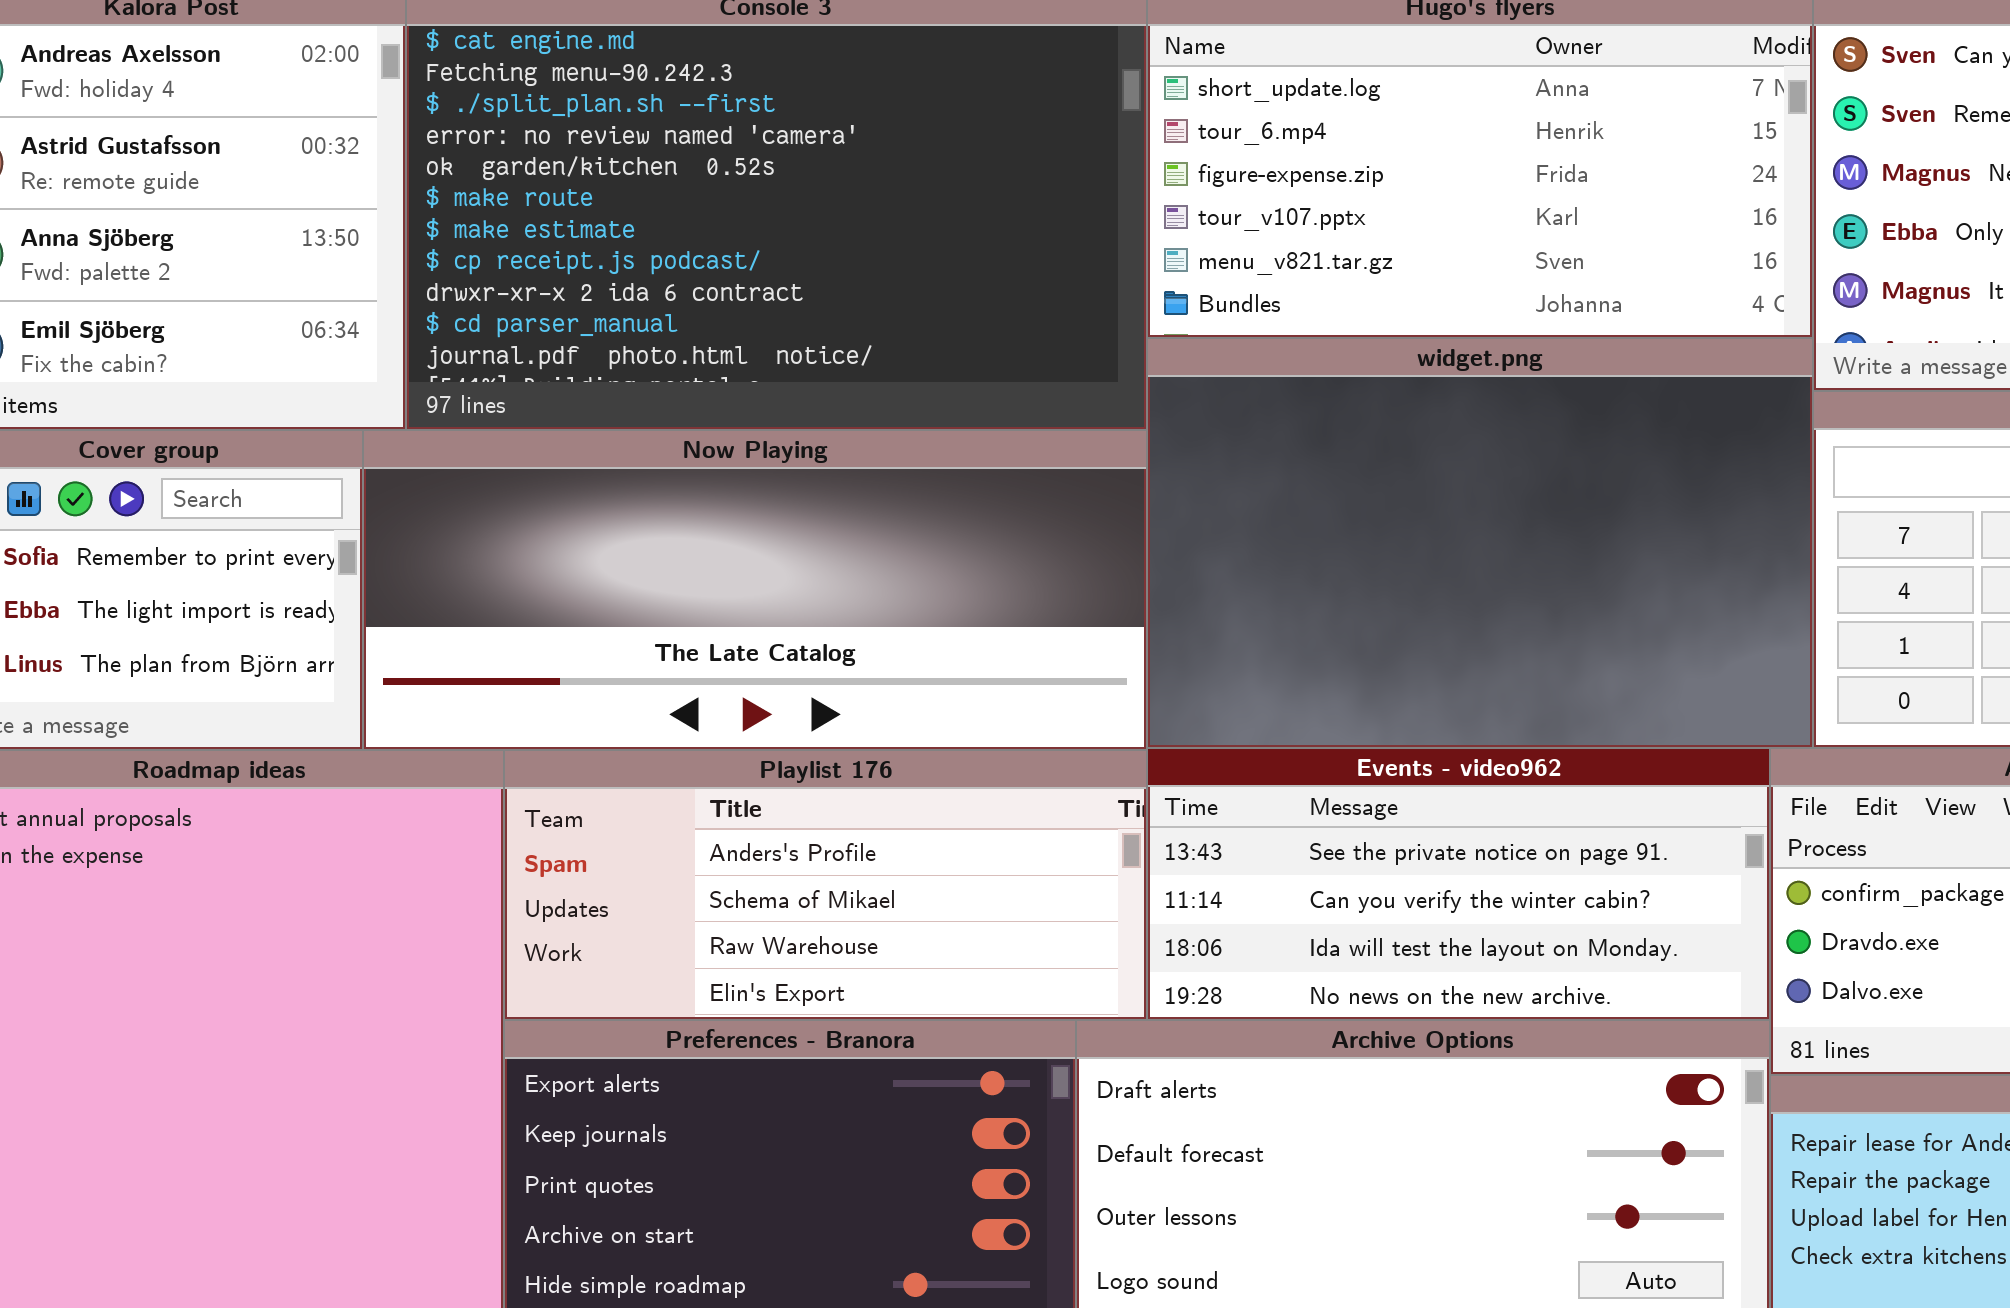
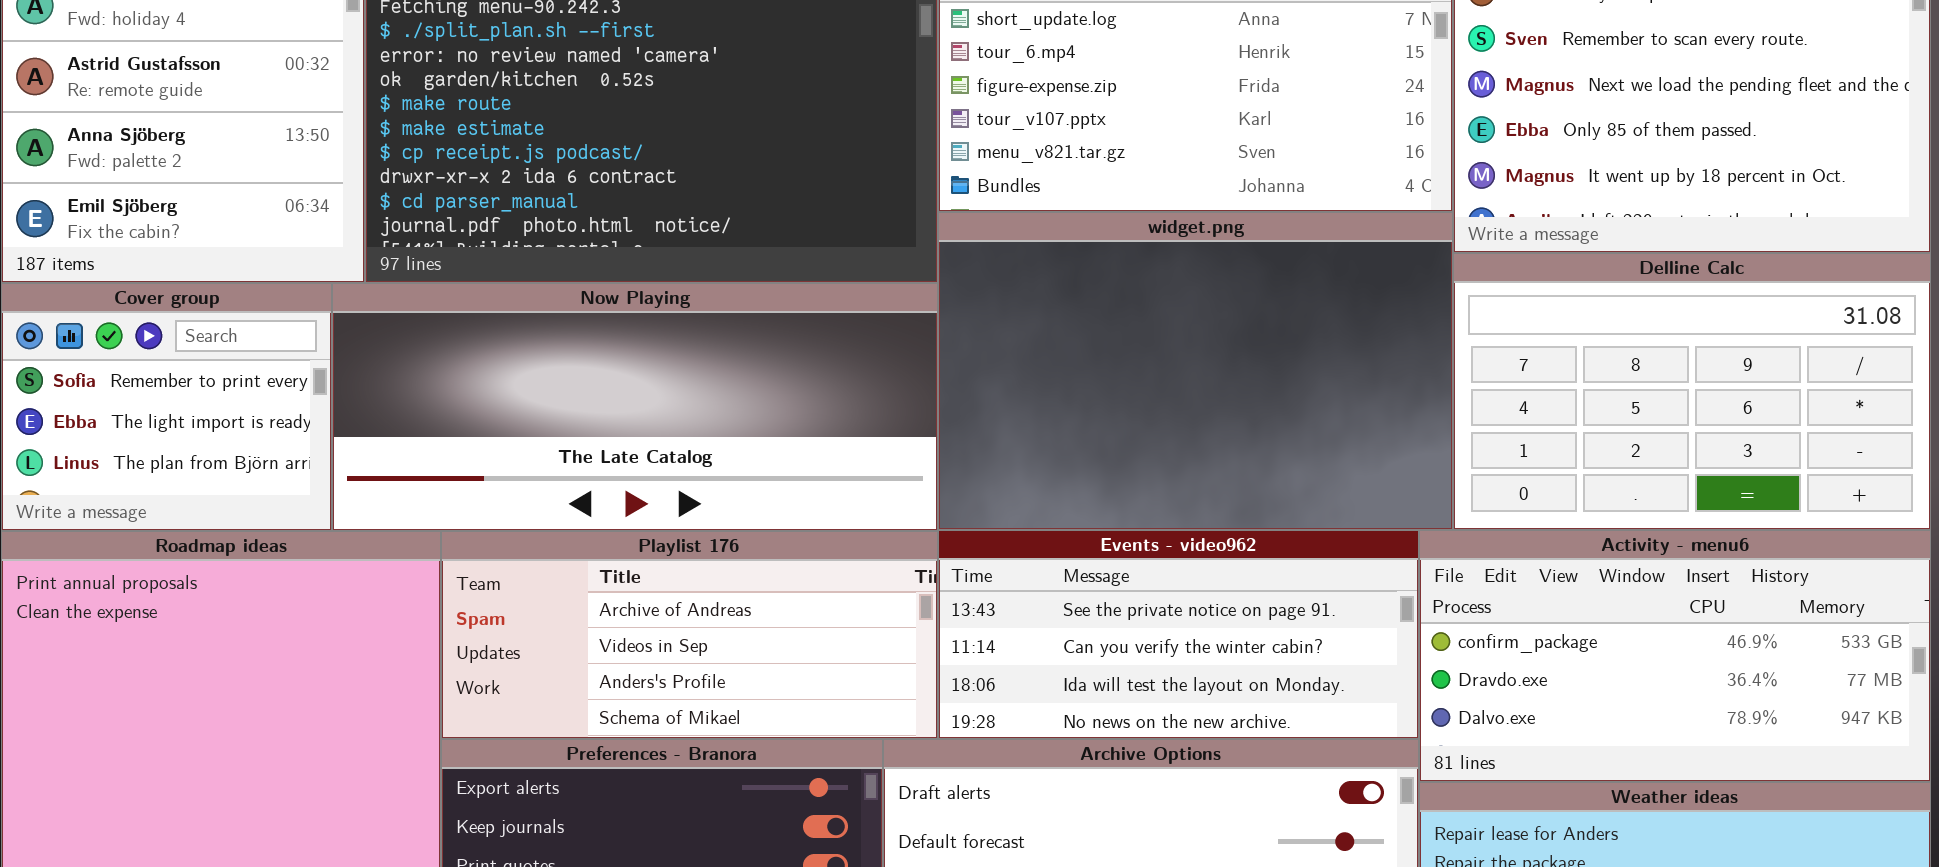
Playlist 176: [504,750,1147,1020] -> [441,531,938,739], scrolled up 2 rows

